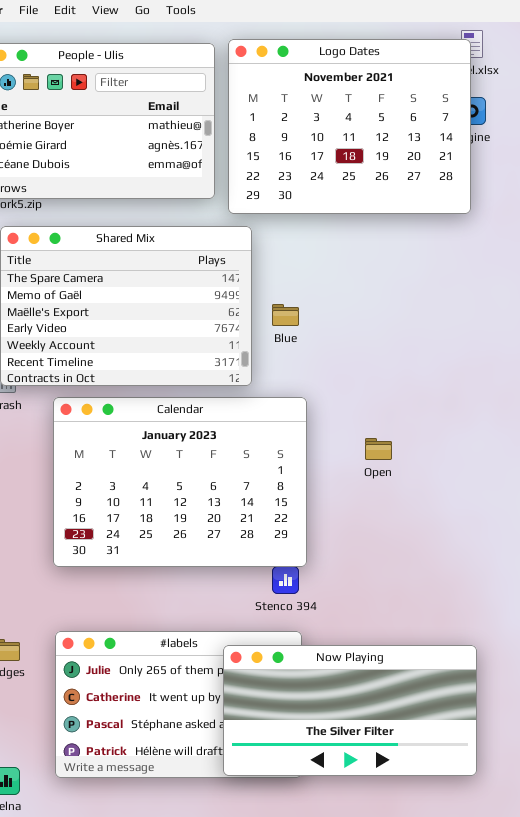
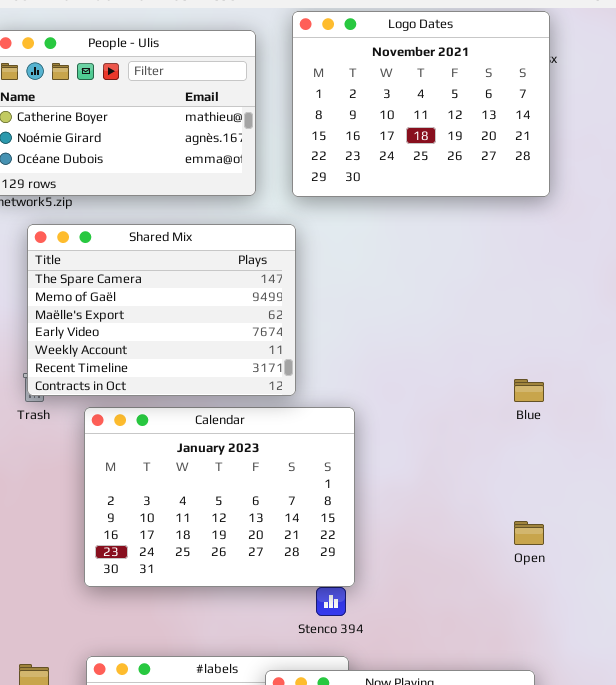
Logo Dates: [228,39,471,214] -> [292,11,550,197], moved
Blue: [272,304,299,326] -> [514,379,544,402], moved
Open: [365,438,392,460] -> [514,521,544,545], moved

